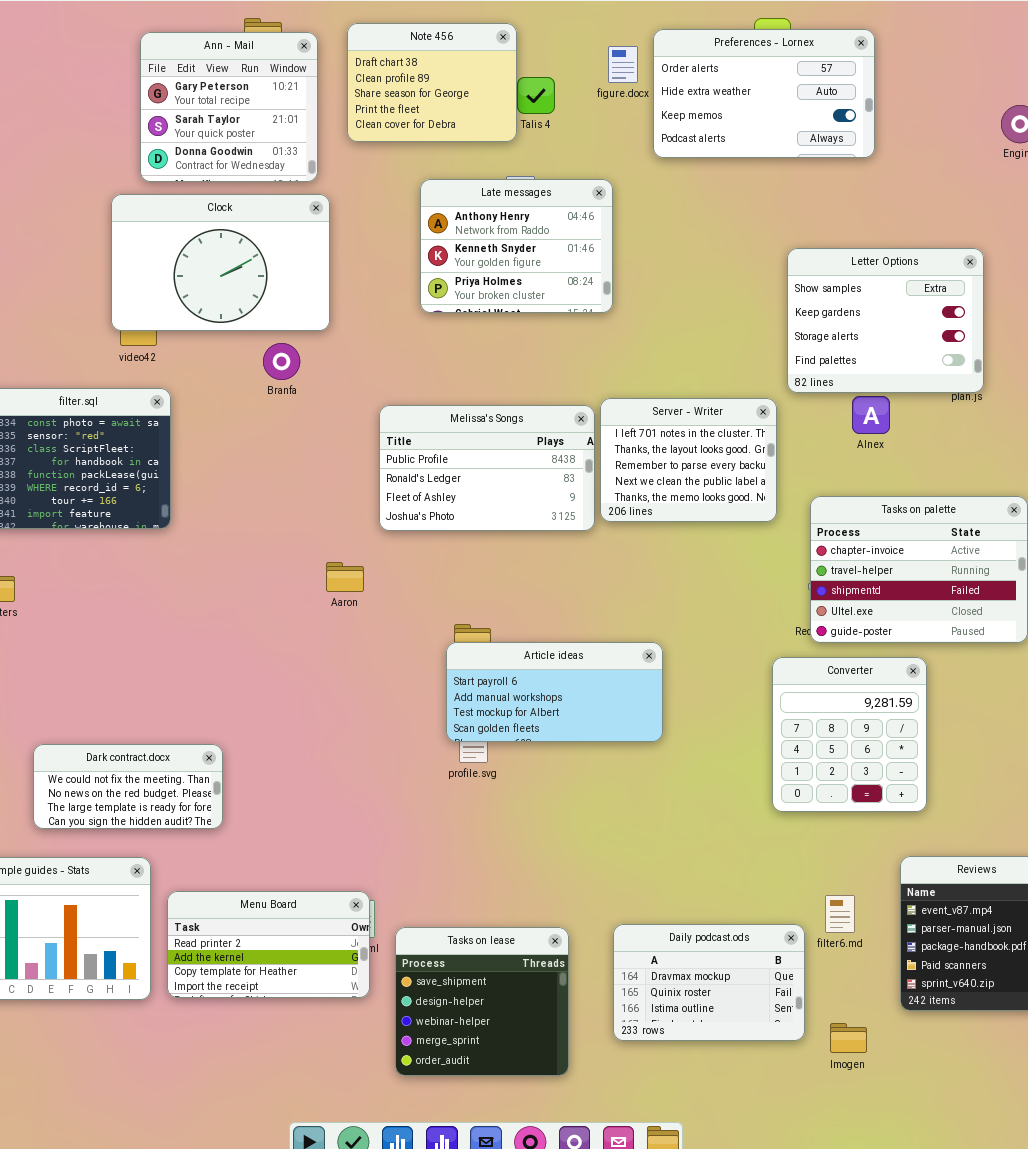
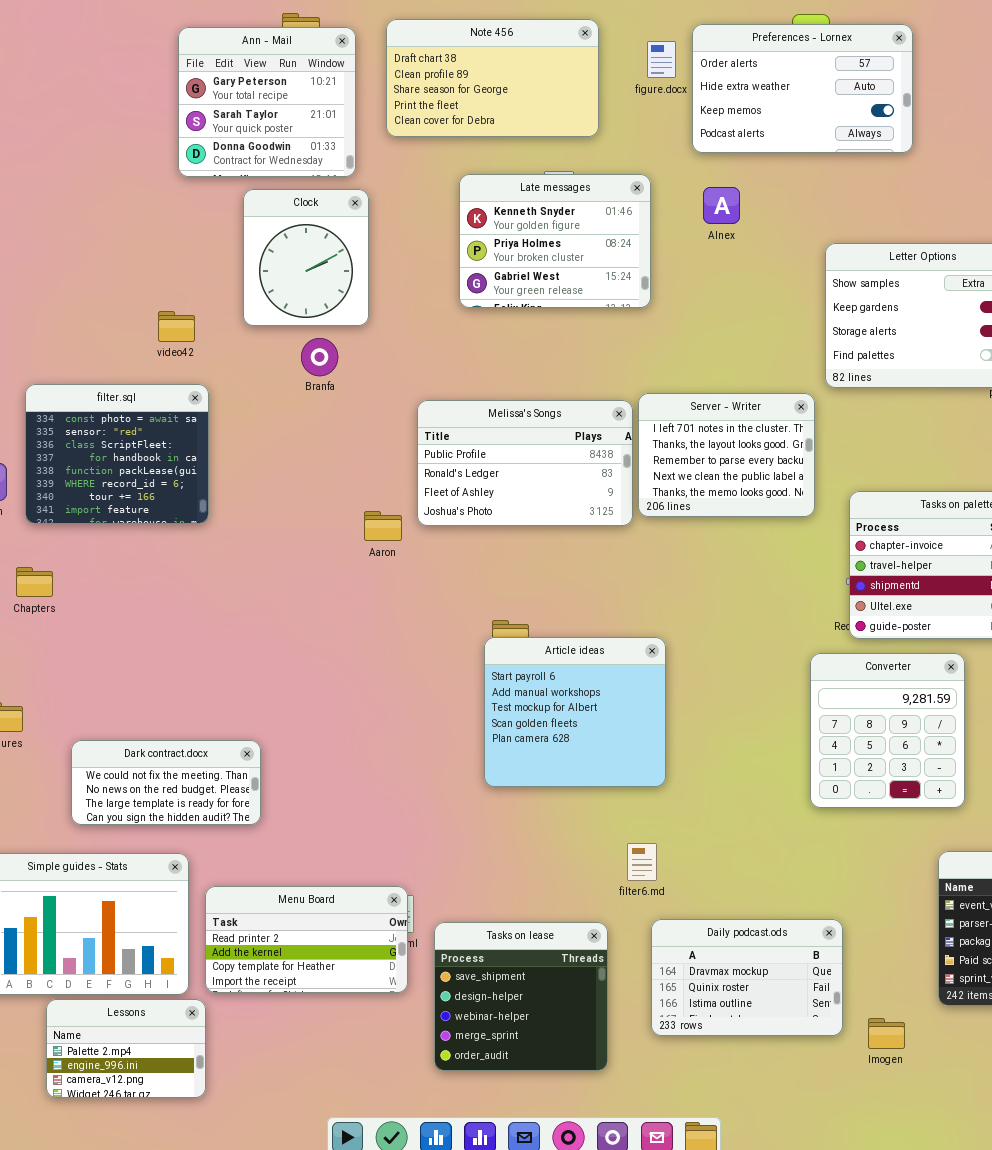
Note 456: [347,23,517,142] -> [386,19,599,137], resized
Late messages: [420,179,613,313] -> [459,174,651,308], scrolled down 1 row
Clock: [111,194,330,331] -> [243,189,369,326], resized
Alnex: [852,396,890,434] -> [703,187,740,224], moved
Aaron: [326,562,364,592] -> [364,511,402,541], moved
Article ideas: [446,642,663,742] -> [484,637,666,787], resized
filter6.md: [825,895,855,933] -> [627,843,657,881], moved
Lessons: none -> [46,999,206,1098], opened

